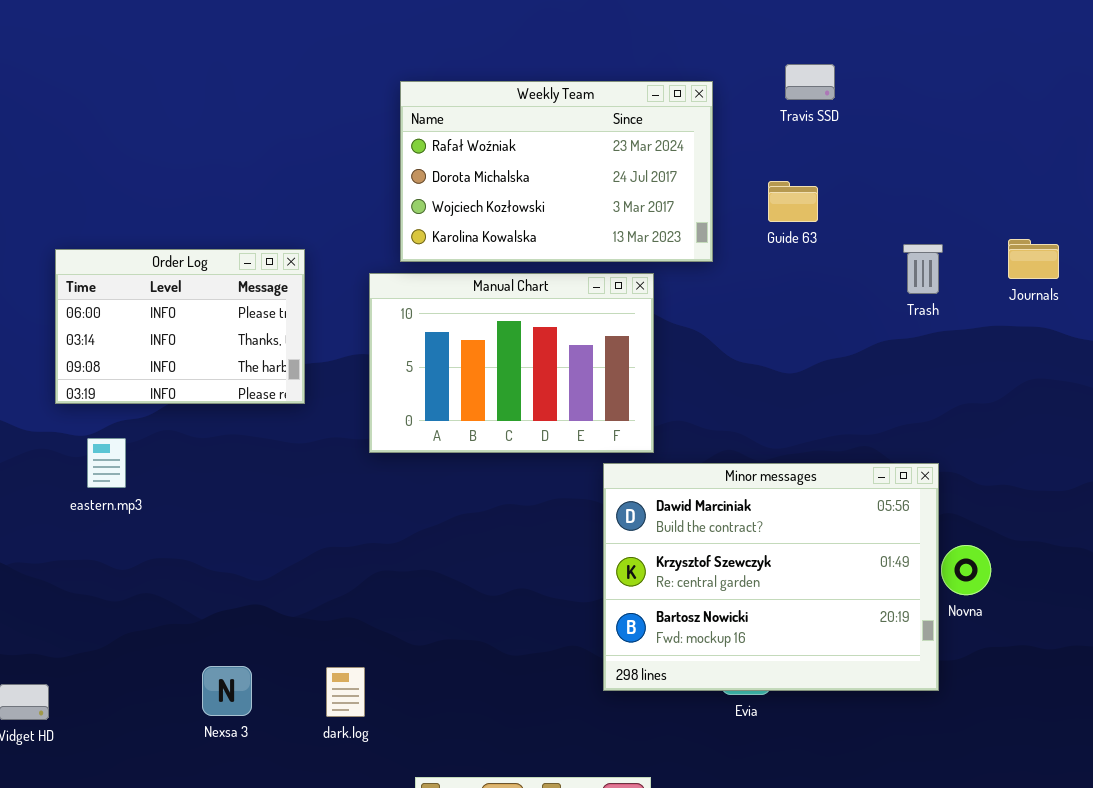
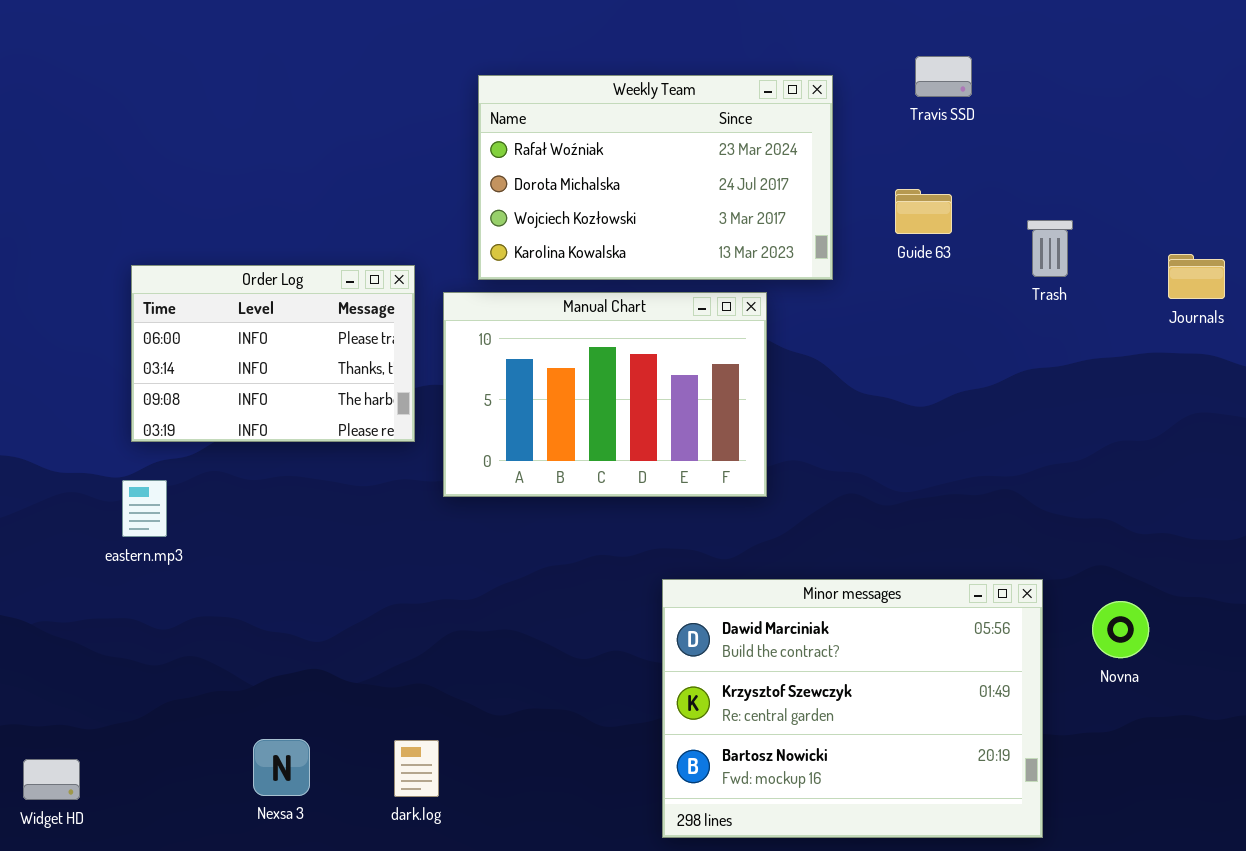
Trash: [903,244,943,294] -> [1027,220,1073,277], moved
Order Log: [55,249,305,404] -> [131,265,415,442], moved
Minor messages: [603,463,939,691] -> [662,579,1043,838], moved

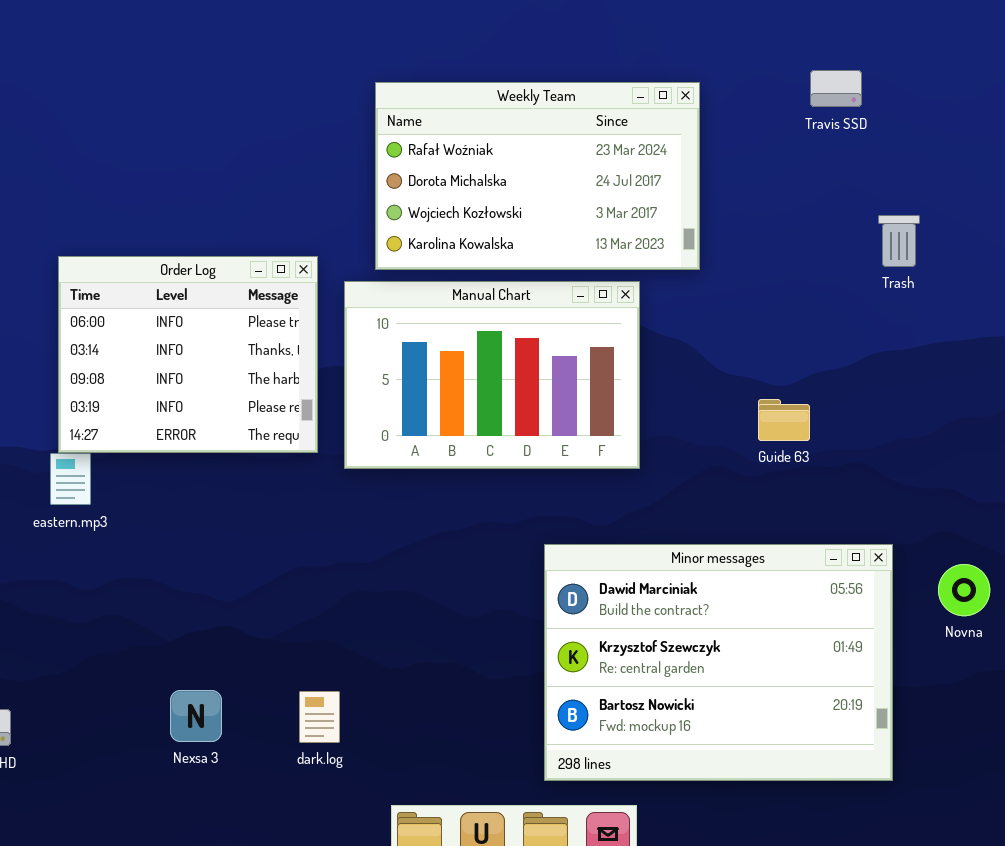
Travis SSD: [915,56,972,97] -> [810,70,862,107], moved
Guide 63: [895,189,952,234] -> [758,399,810,441], moved
Order Log: [131,265,415,442] -> [58,256,318,453], resized

